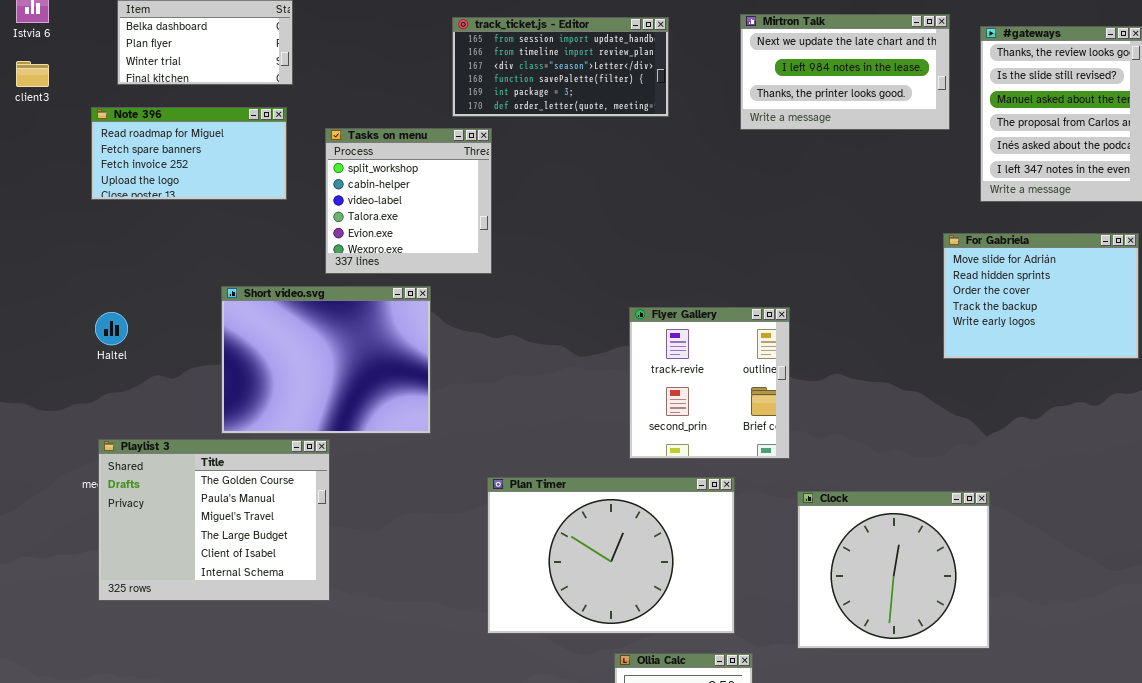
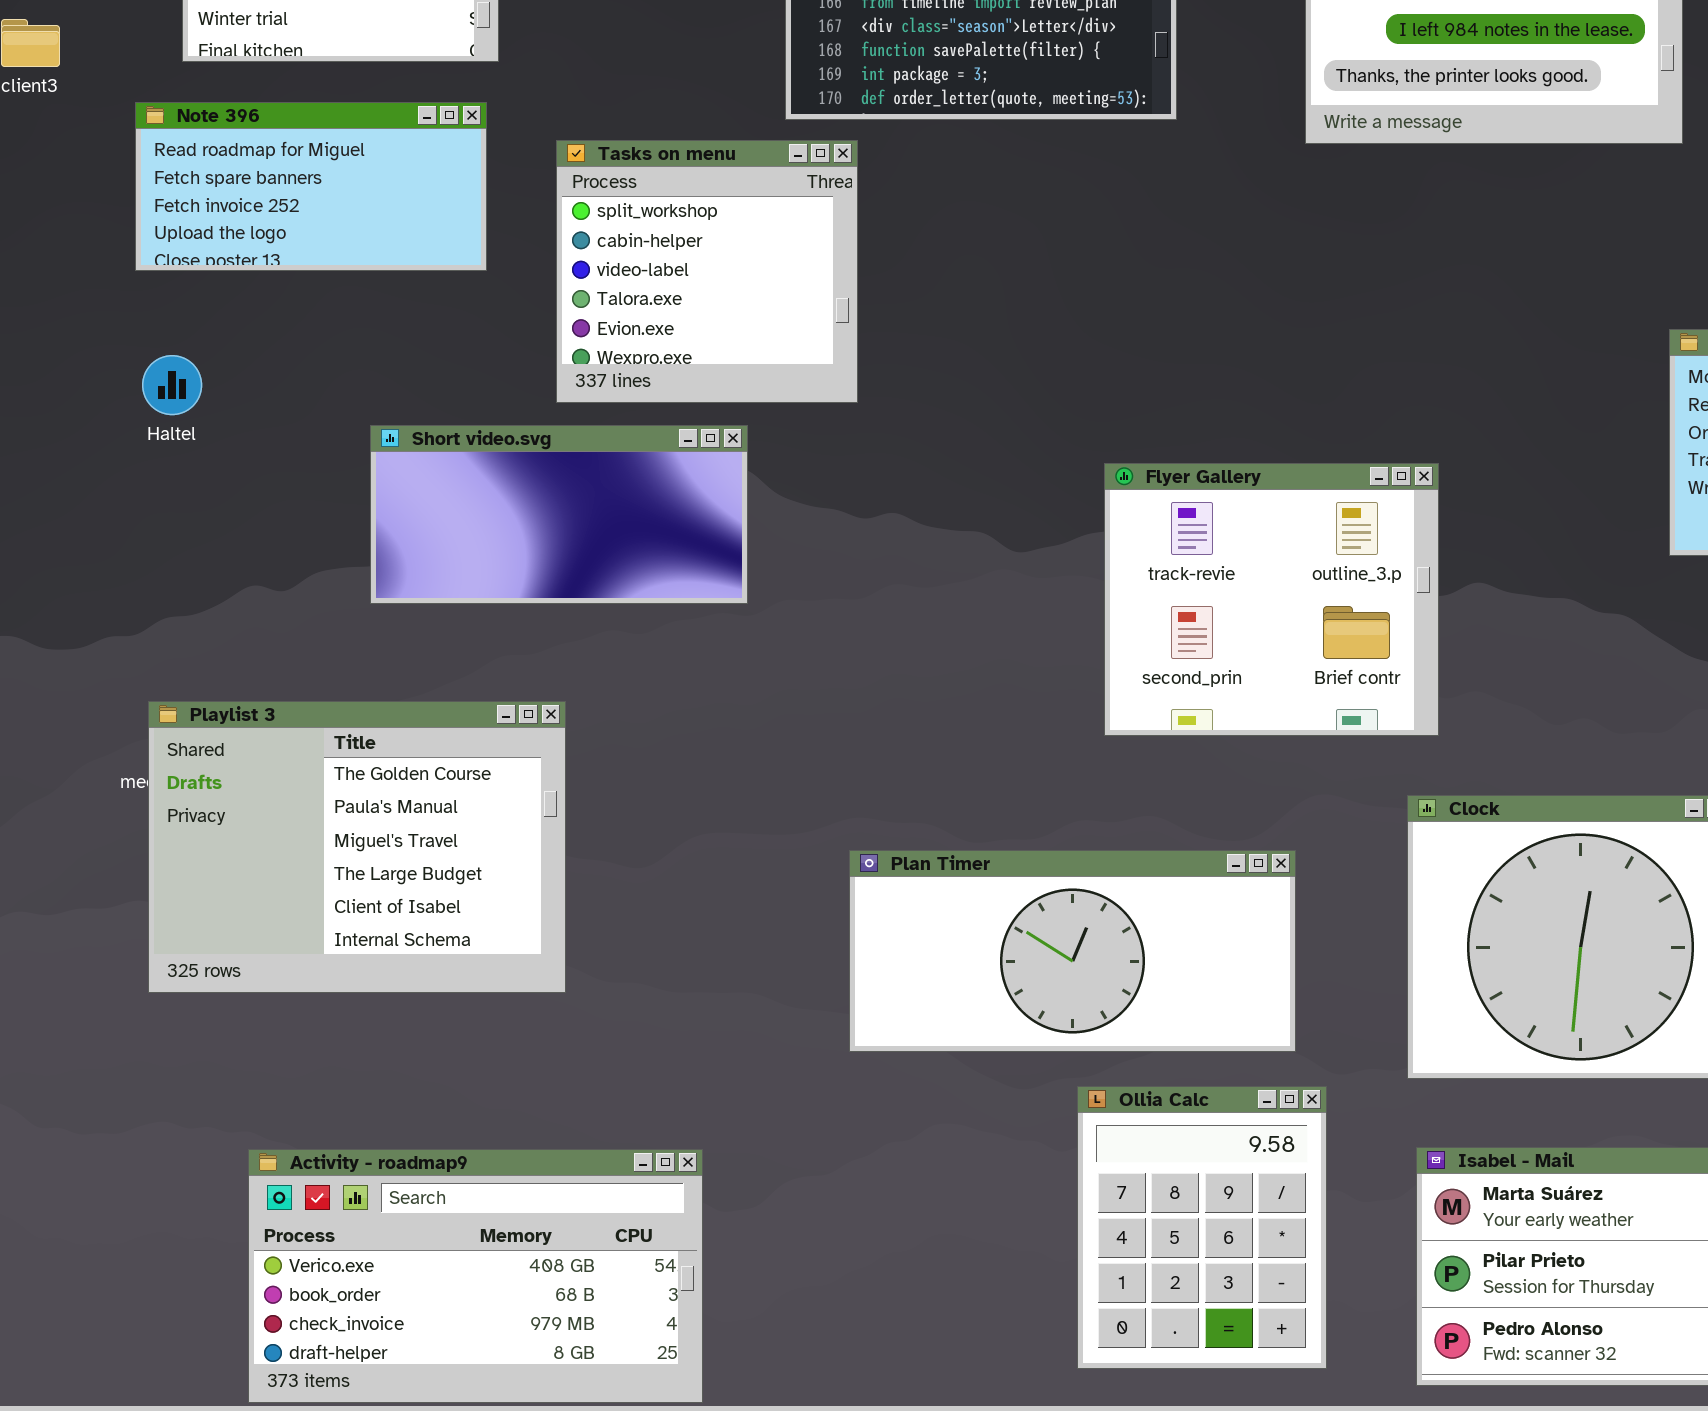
Short video.svg: [221,286,431,434] -> [370,425,748,604], resized
Flyer Gallery: [629,307,790,459] -> [1104,463,1439,736], resized
Haltel: [95,312,128,345] -> [142,355,202,415], moved
Plan Timer: [487,477,735,634] -> [849,850,1296,1052], resized

